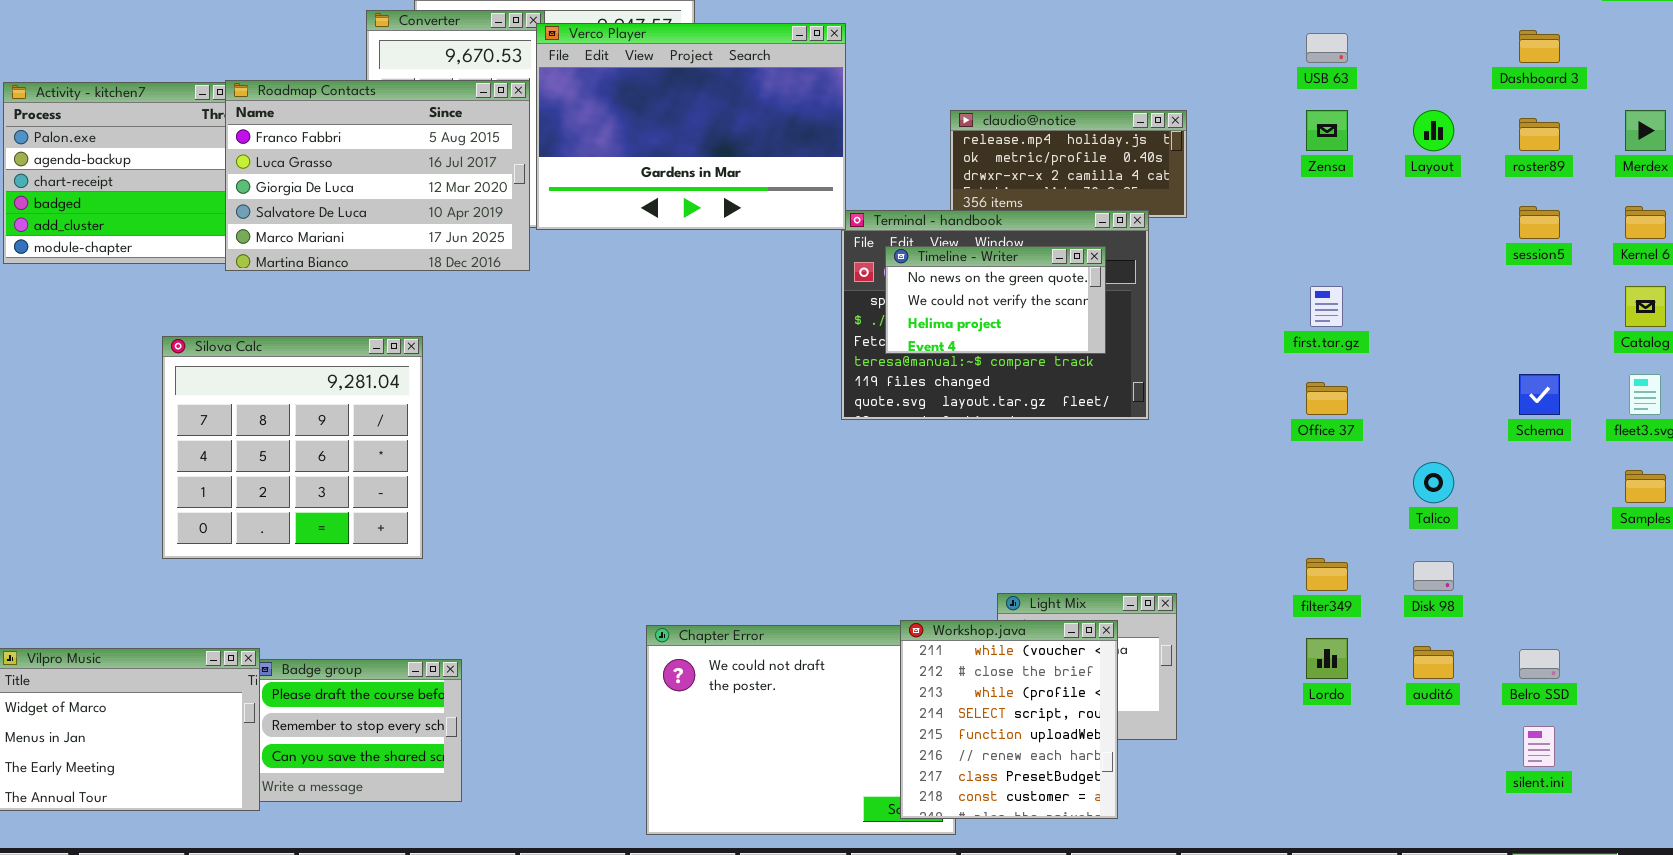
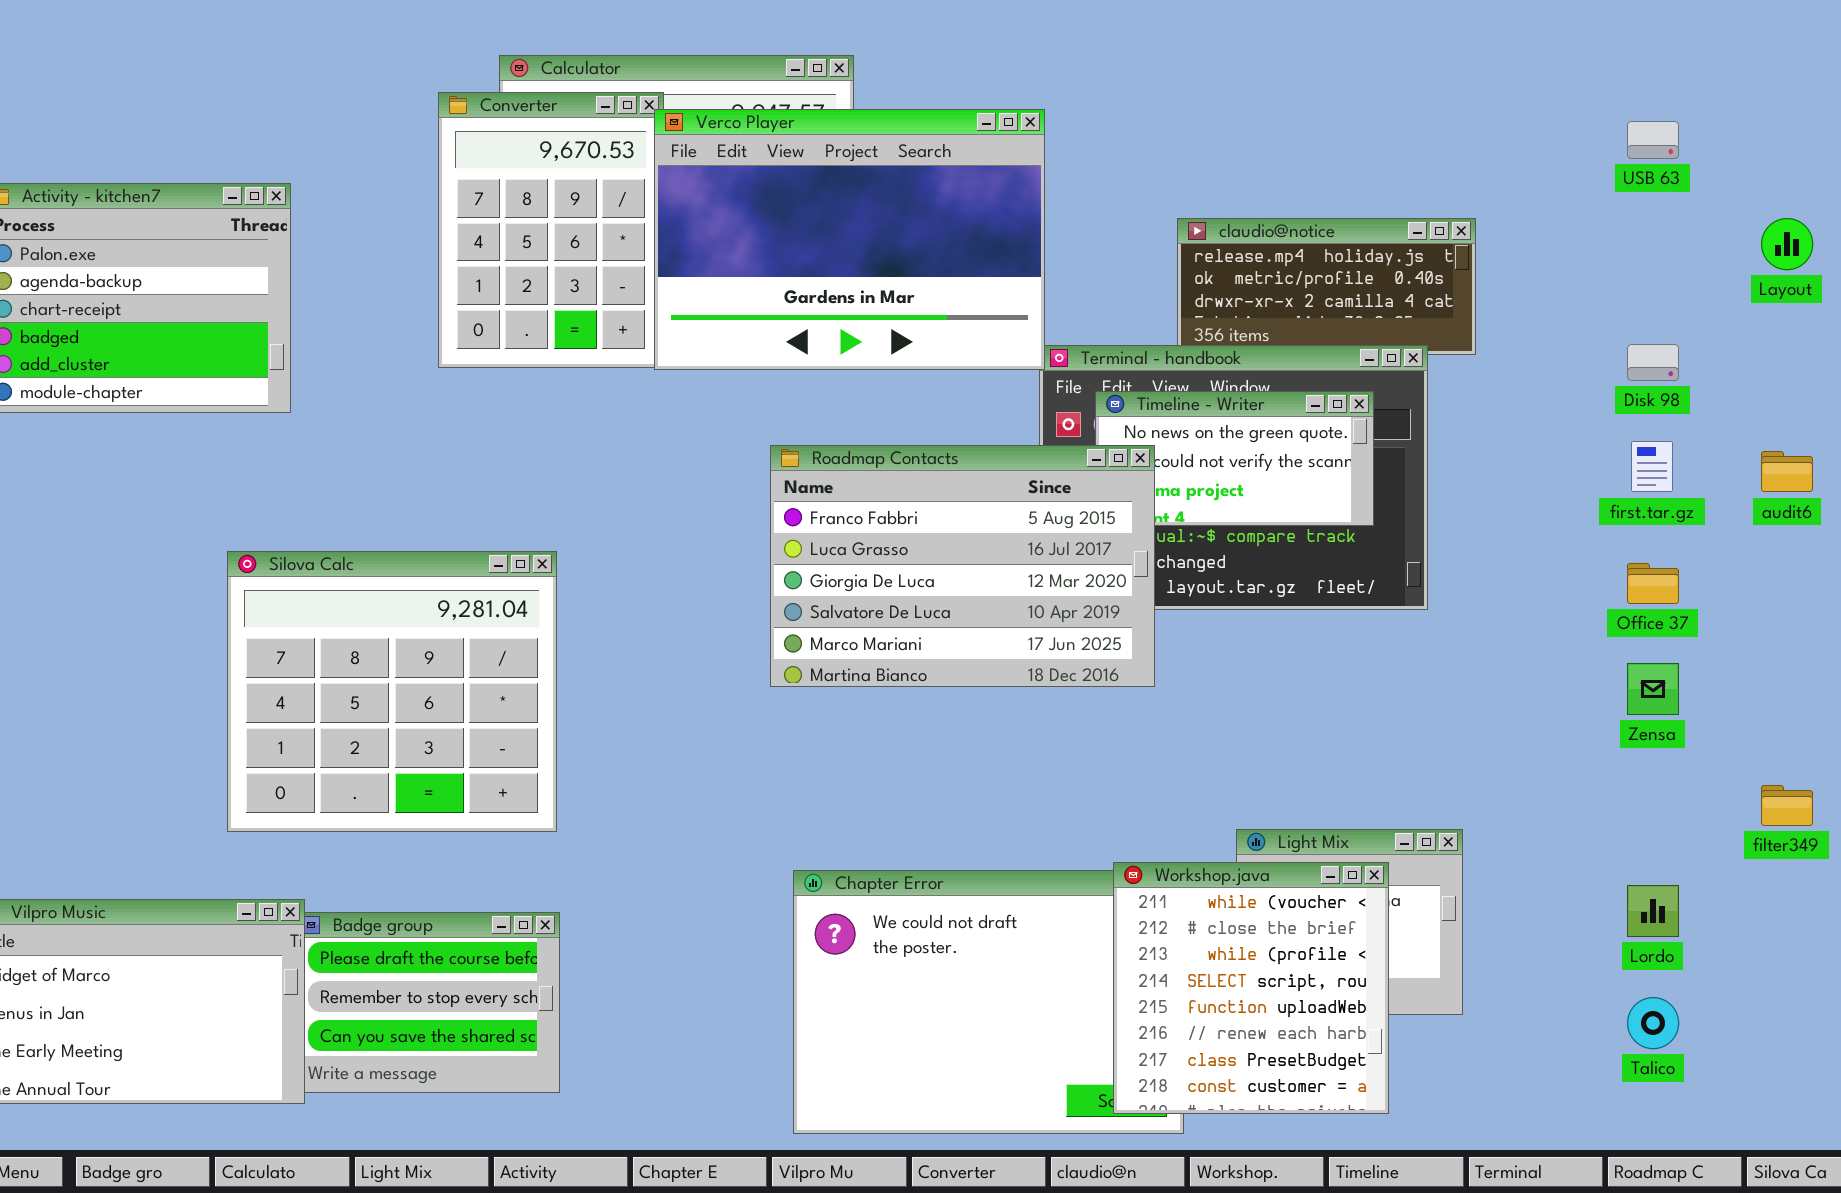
Roadmap Contacts: [225,80,530,271] -> [770,445,1155,687], moved
Zensa: [1306,110,1348,151] -> [1627,663,1679,715], moved
Silova Calc: [162,336,423,559] -> [227,551,557,832], moved
Talico: [1413,462,1454,503] -> [1627,997,1679,1049], moved
filter349: [1306,558,1348,591] -> [1761,785,1813,826], moved
Disk 98: [1413,561,1454,591] -> [1627,344,1679,381], moved
audit6: [1413,646,1454,679] -> [1761,451,1813,492], moved

